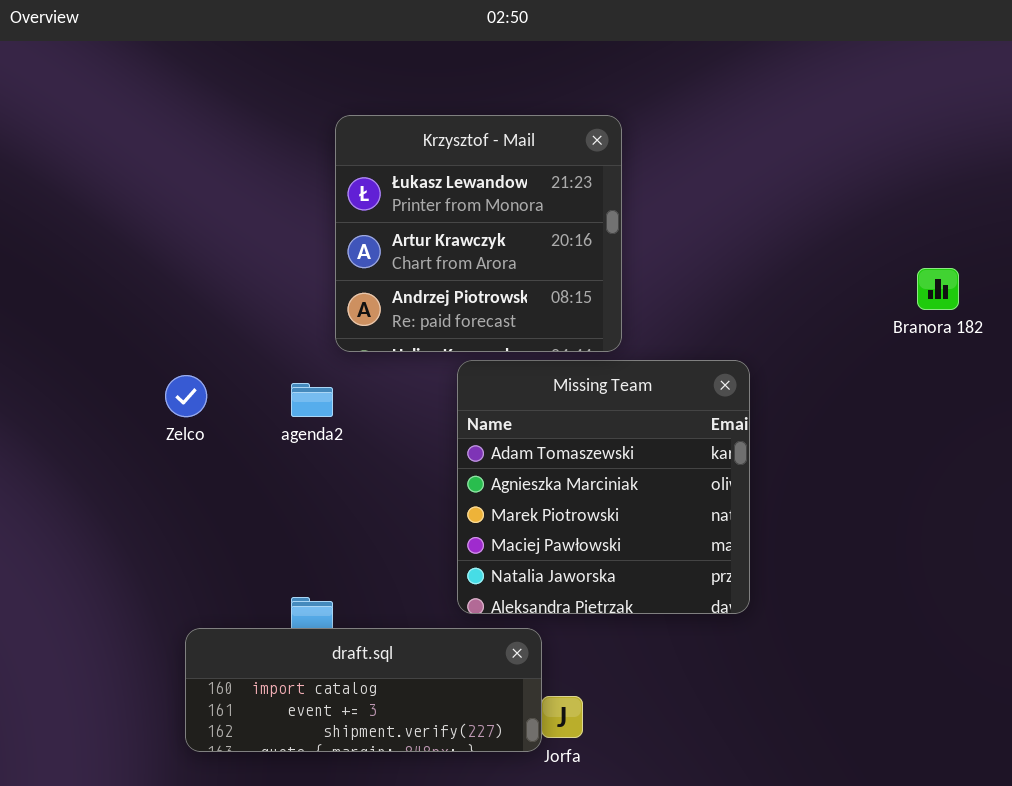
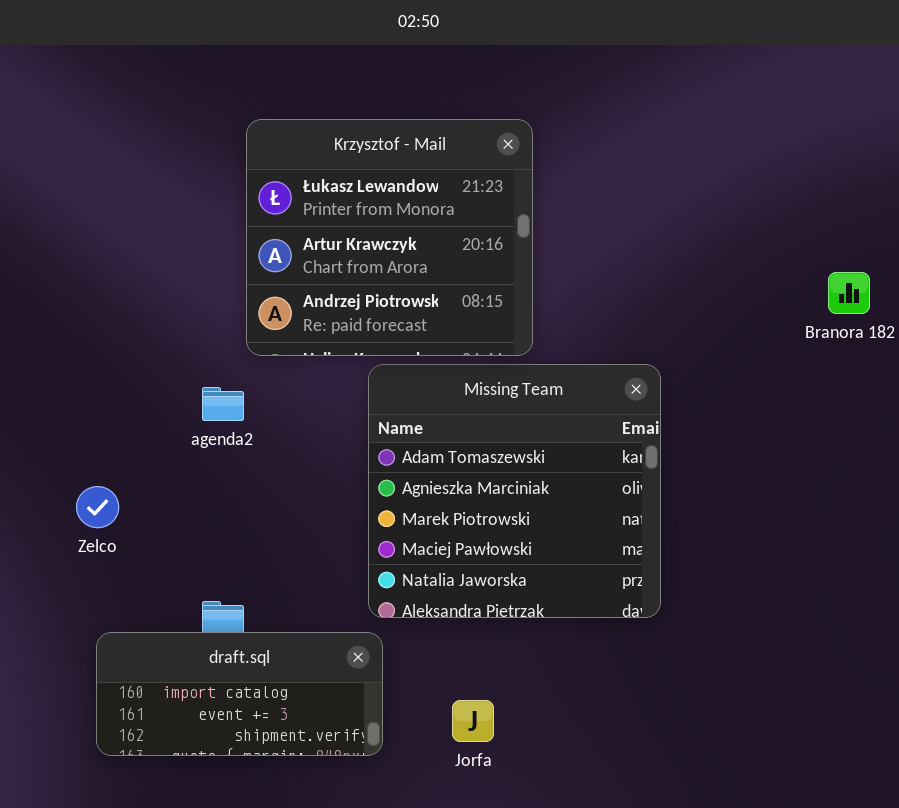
Zelco: [165,375,207,417] -> [76,486,119,528], moved
draft.sql: [185,628,542,752] -> [96,632,383,756], resized

